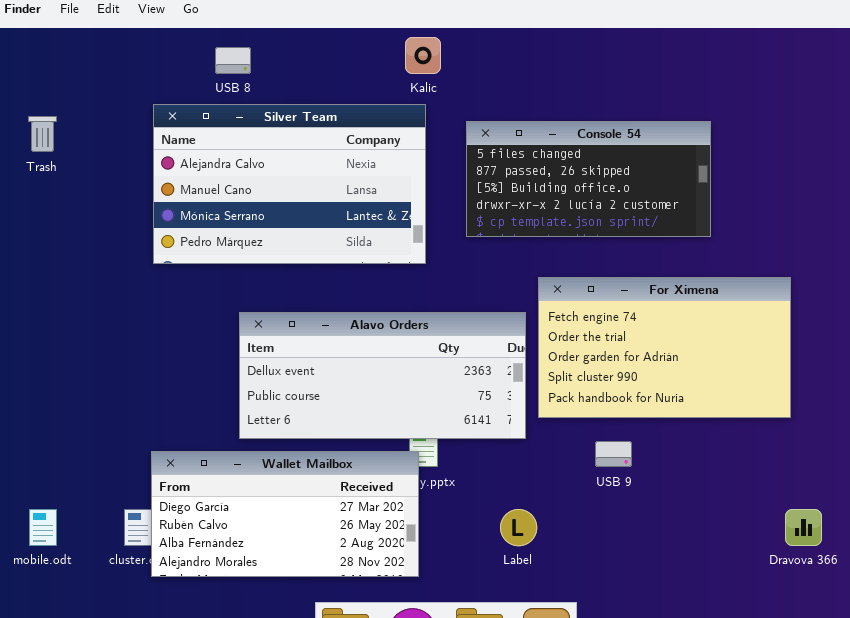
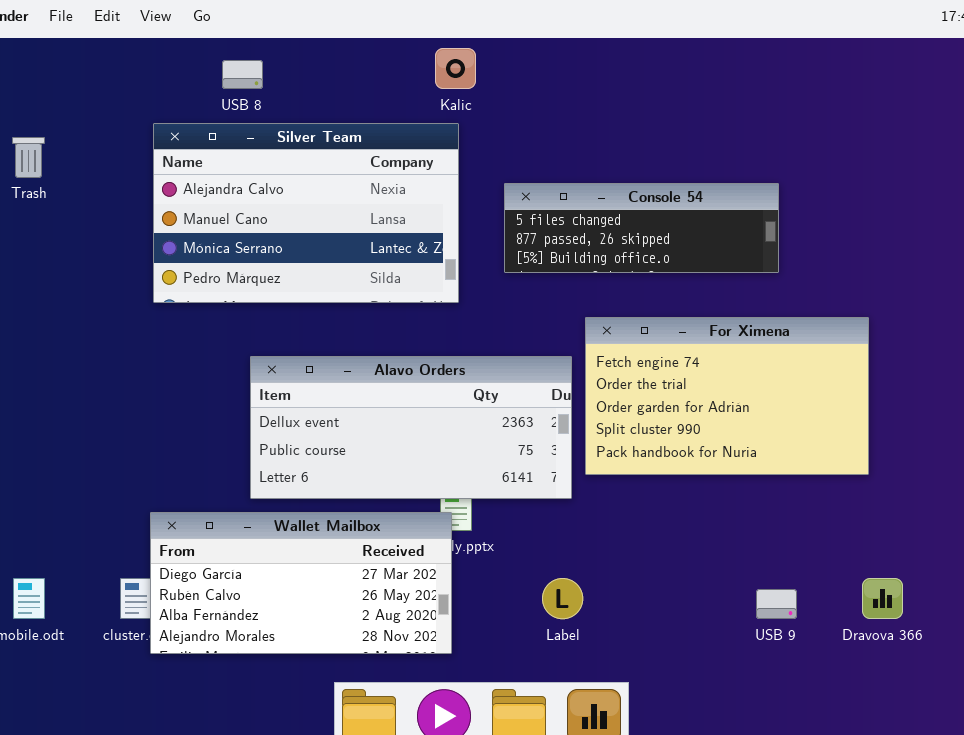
Console 54: [466,121,711,237] -> [504,183,779,273], resized
USB 9: [595,441,632,467] -> [756,589,797,619], moved

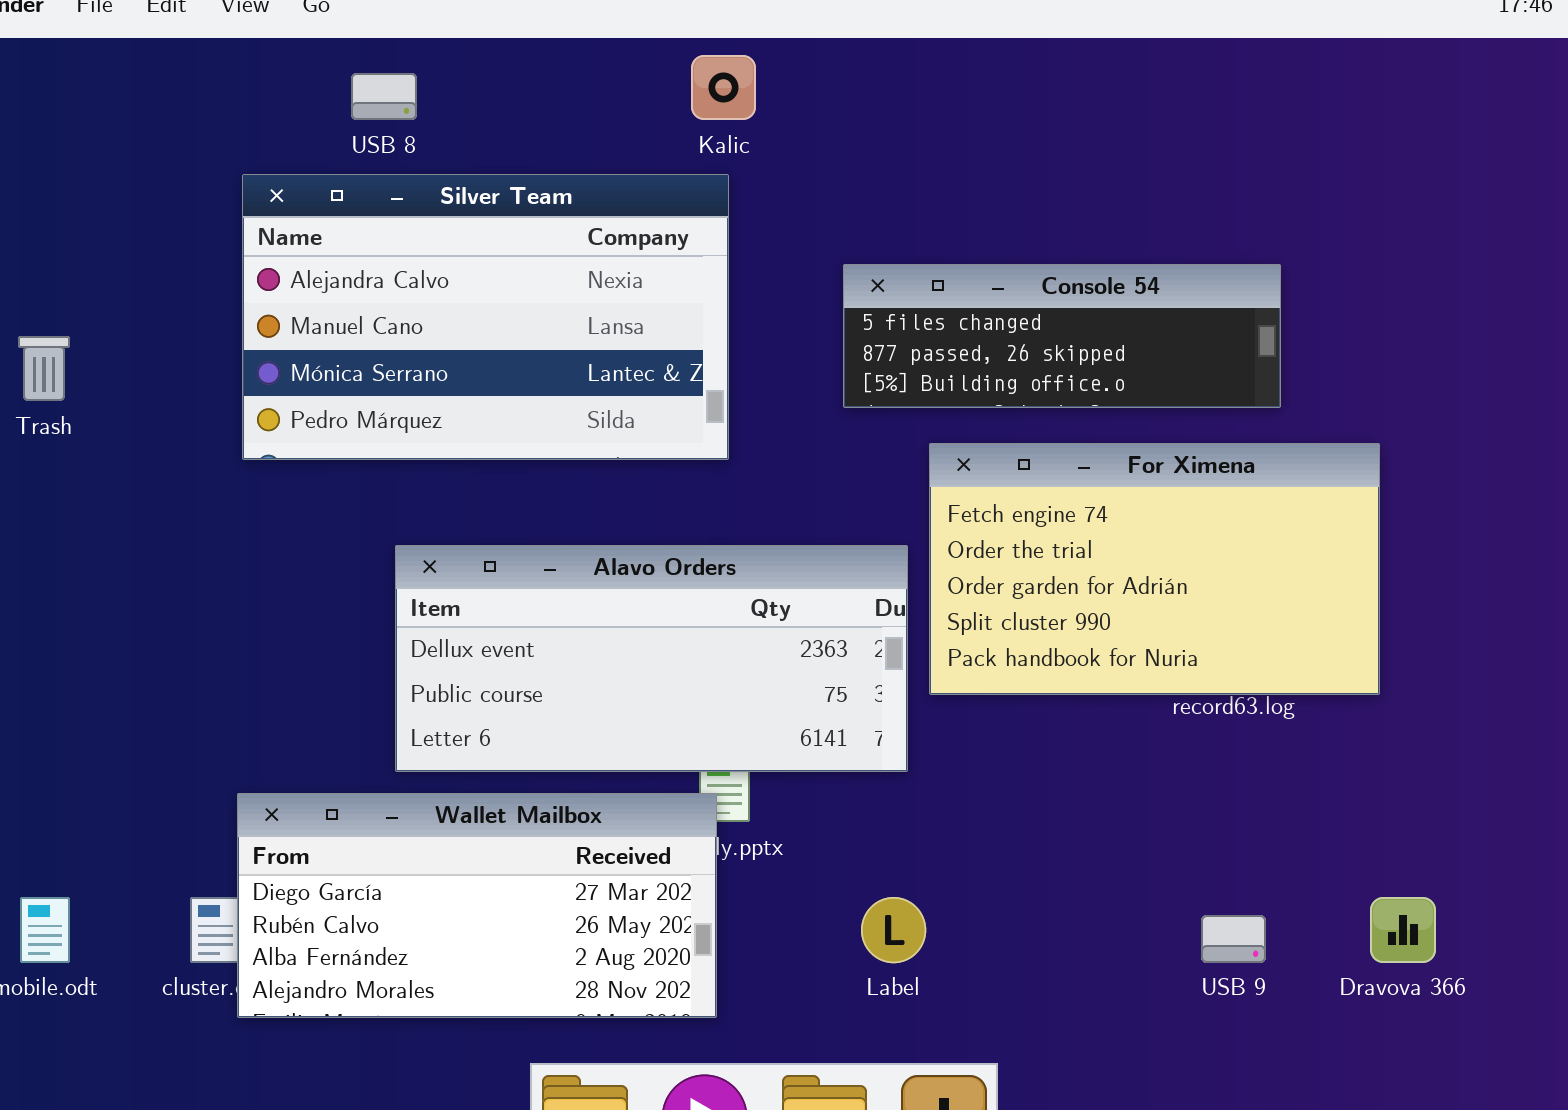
Trash: [12,137,45,178] -> [18,336,70,401], moved
Console 54: [504,183,779,273] -> [843,264,1281,408], moved
For Ximena: [585,317,869,475] -> [929,443,1380,695], moved

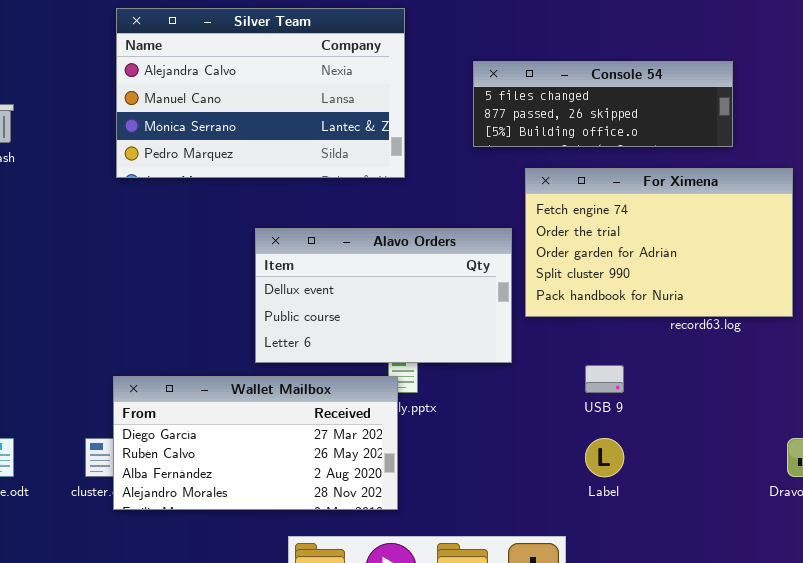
Alavo Orders: [395,545,908,772] -> [255,228,512,363], resized
Label: [861,897,926,963] -> [585,438,624,477], moved
USB 9: [1201,915,1266,963] -> [585,365,624,393], moved

